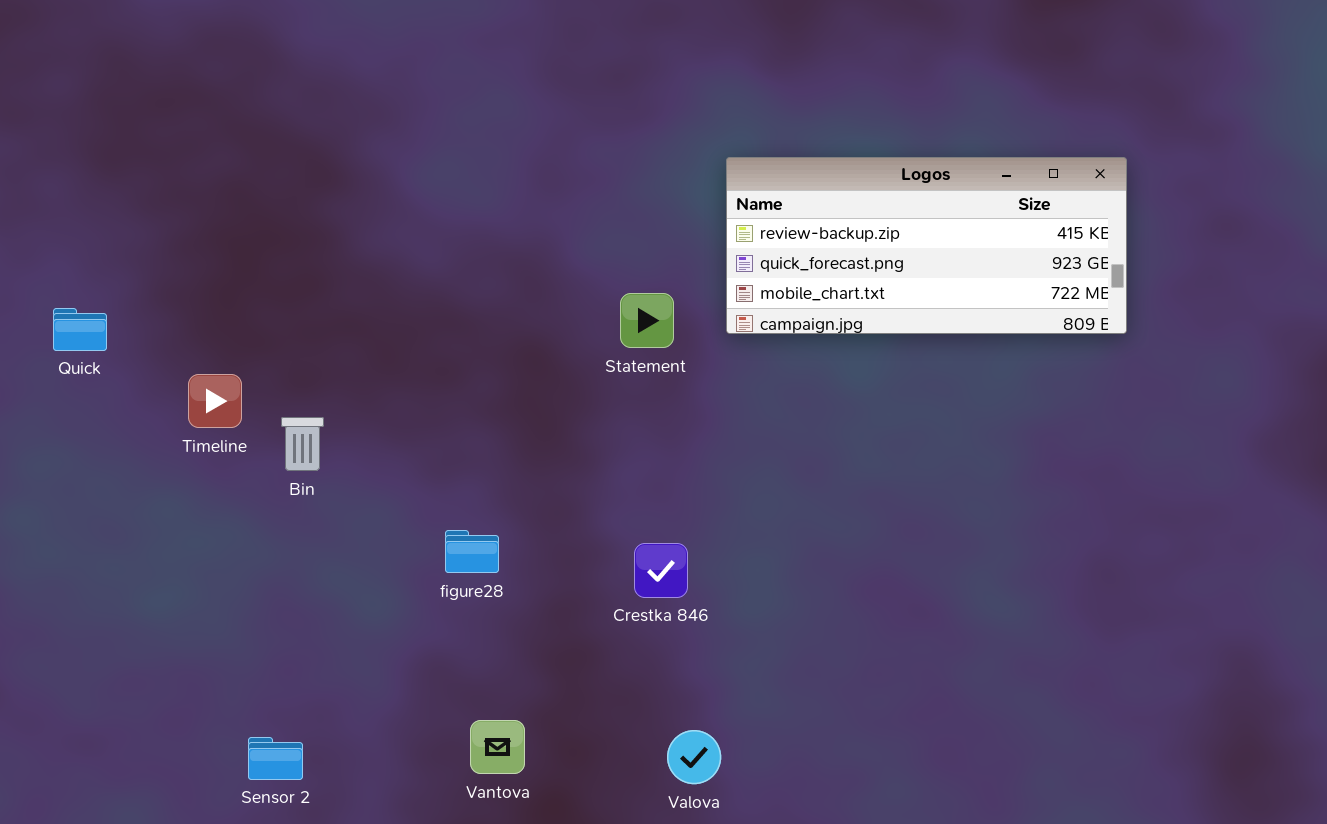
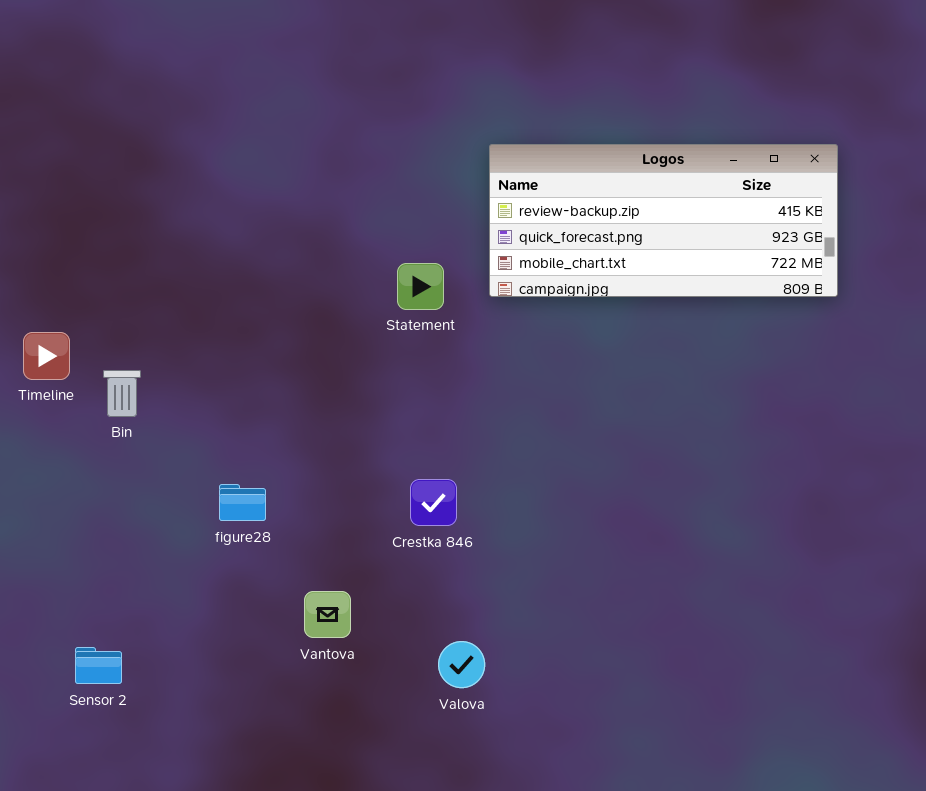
figure28: [445,530,499,573] -> [219,484,266,521], moved
Vantova: [470,720,525,774] -> [304,591,351,638], moved

